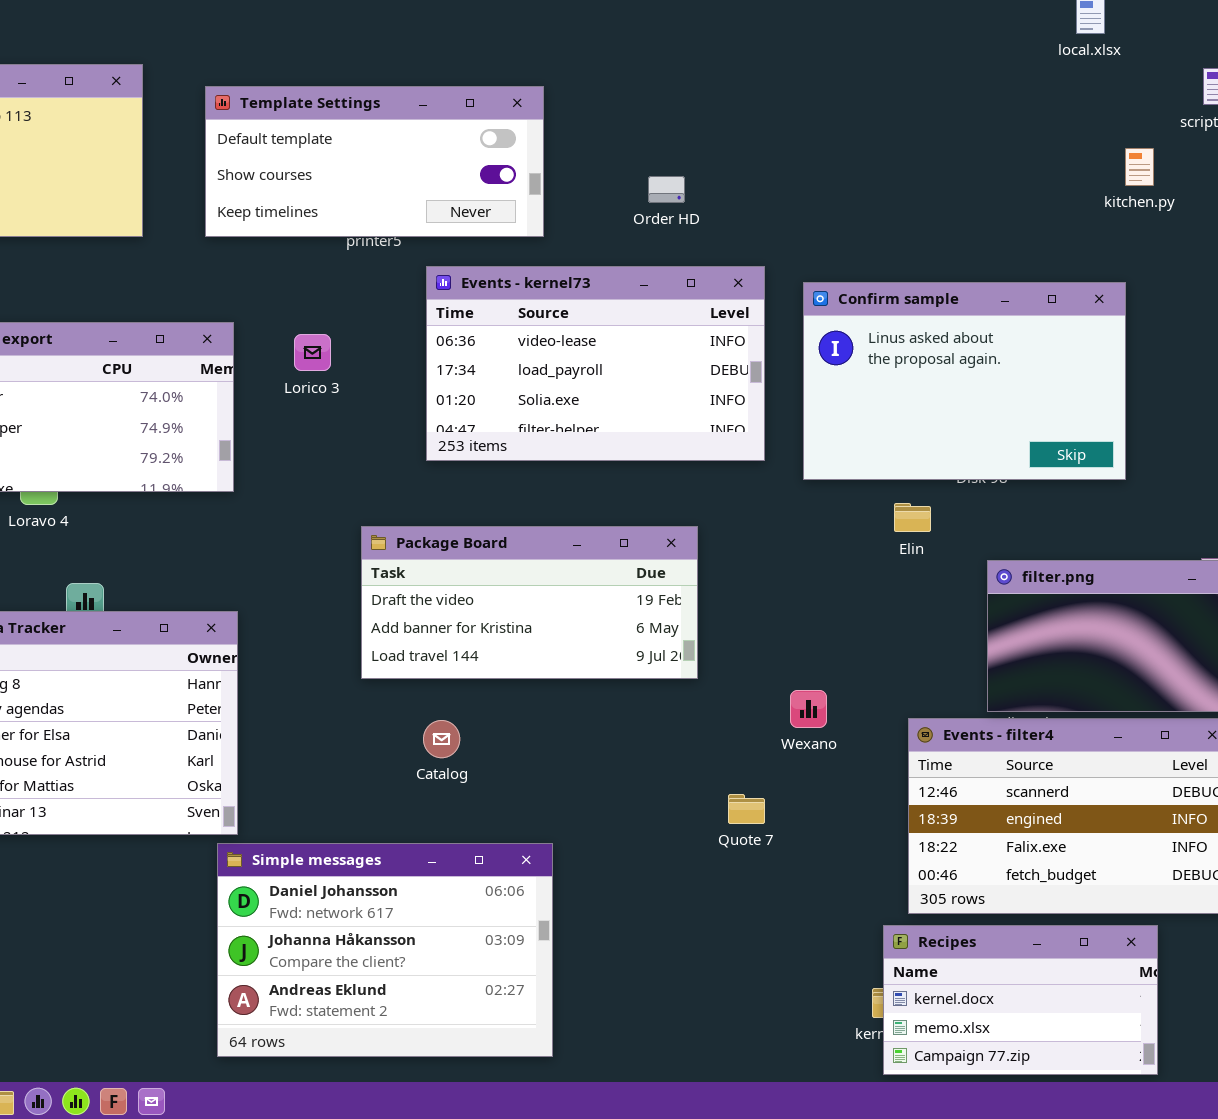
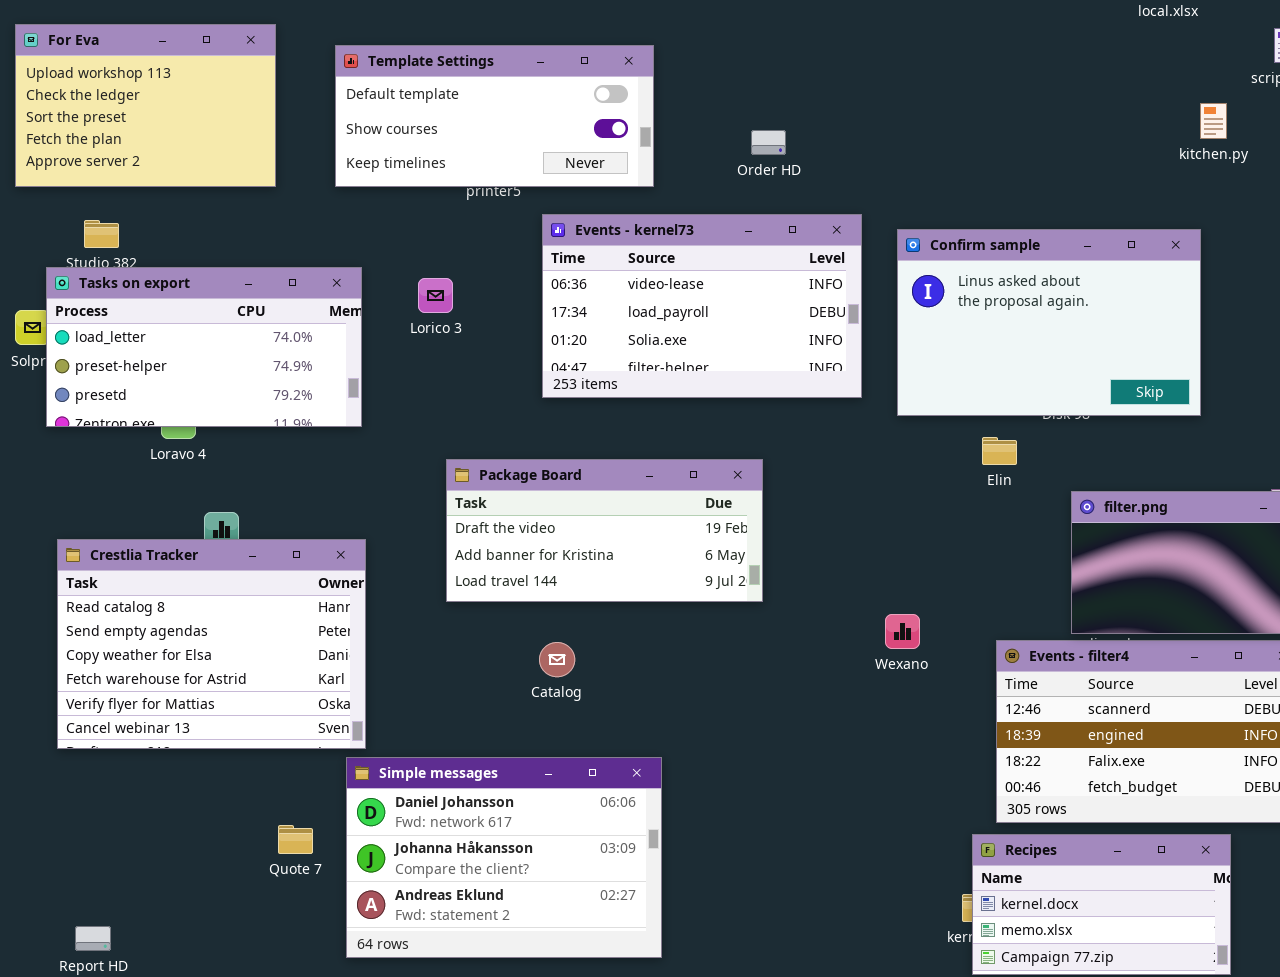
Package Board: [361,526,698,679] -> [446,459,763,602], moved
Quote 7: [728,794,765,824] -> [278,825,313,854], moved

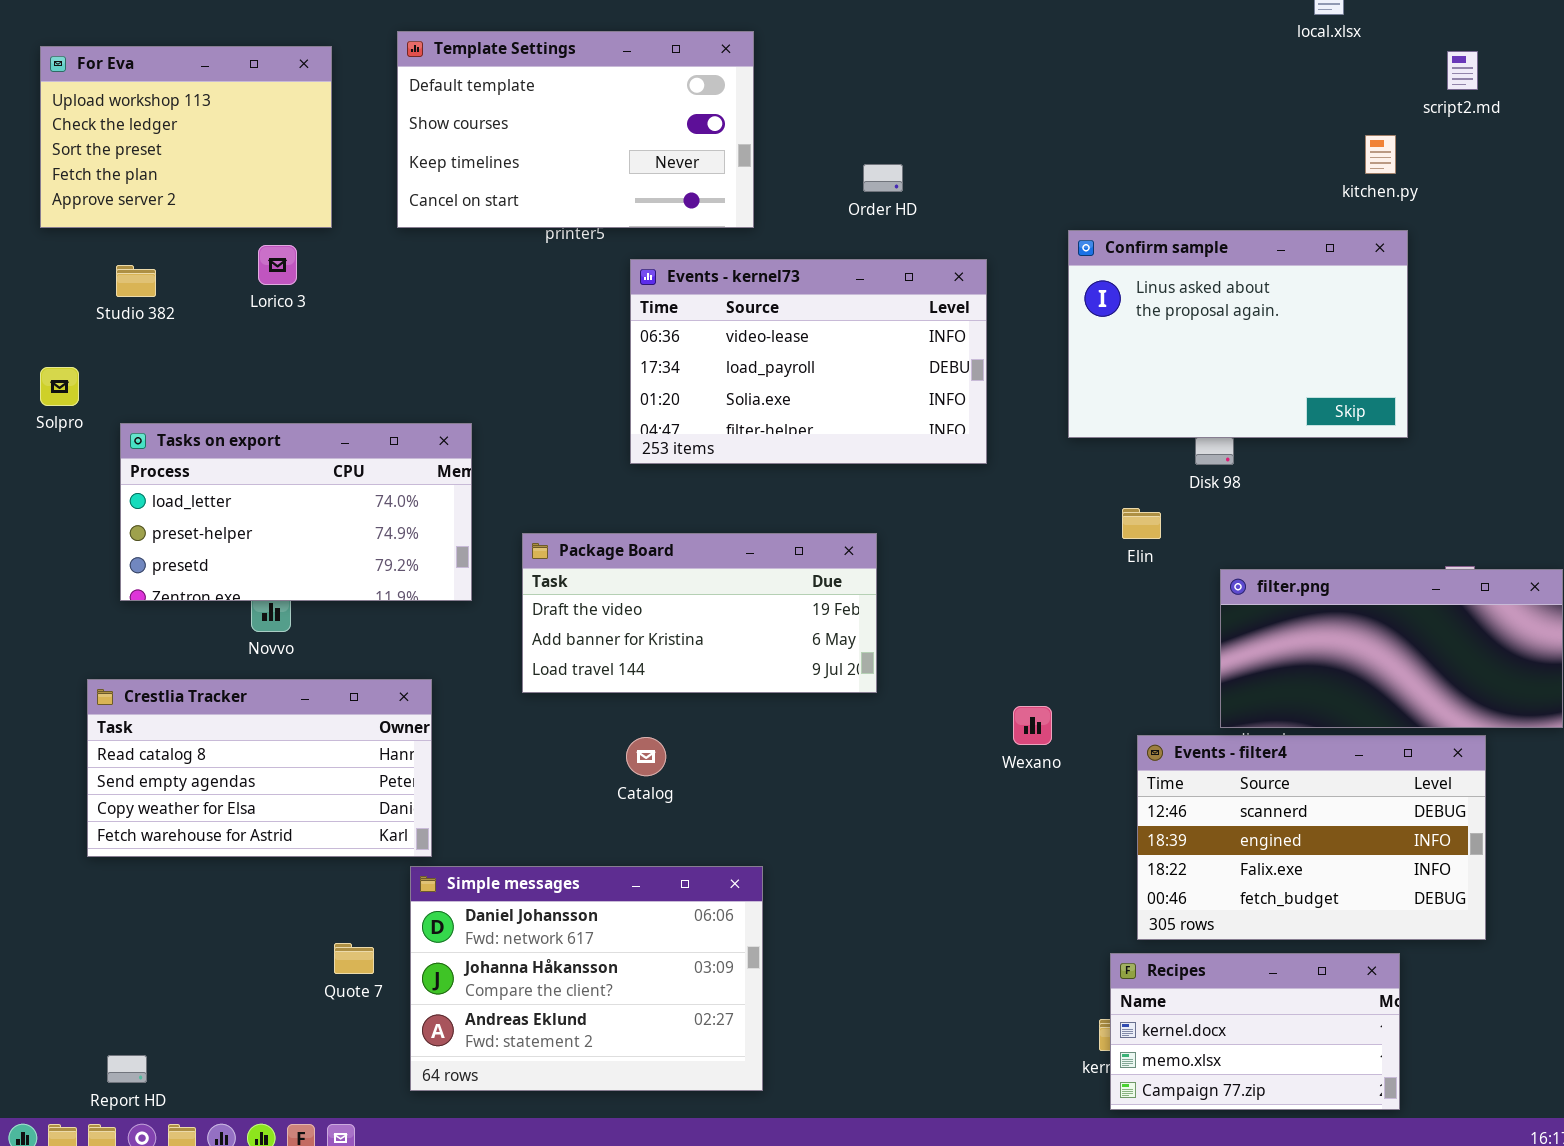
Template Settings: [335,45,654,187] -> [397,31,754,228], resized
Confirm sample: [897,229,1201,416] -> [1068,230,1408,438], moved
Tasks on export: [46,267,362,427] -> [120,423,472,601], moved
Lorico 3: [418,278,453,313] -> [258,245,297,285], moved
Crestlia Tracker: [57,539,366,749] -> [87,679,432,857], resized

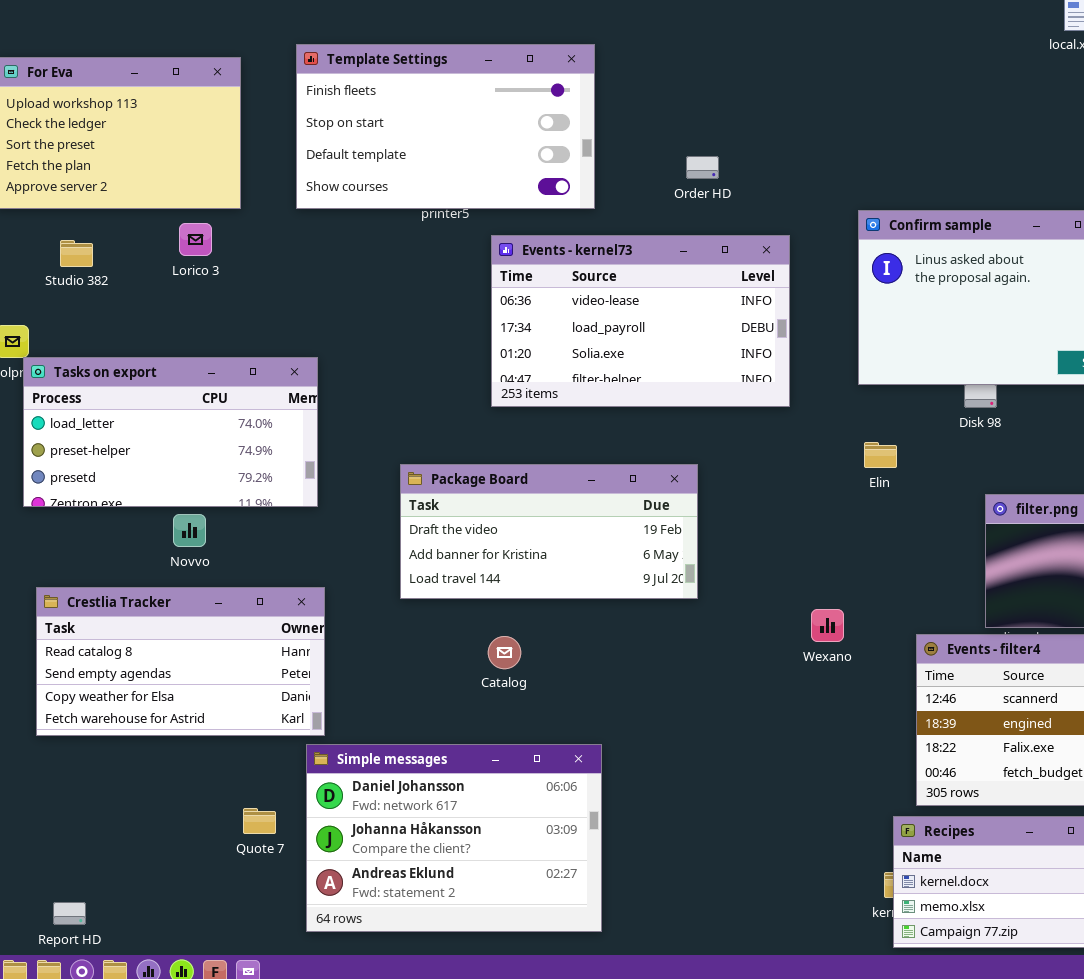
Template Settings: [397,31,754,228] -> [296,44,595,209], scrolled up 2 rows
Tasks on export: [120,423,472,601] -> [23,357,318,507], moved
Elin: [1122,508,1161,539] -> [864,442,897,468], moved

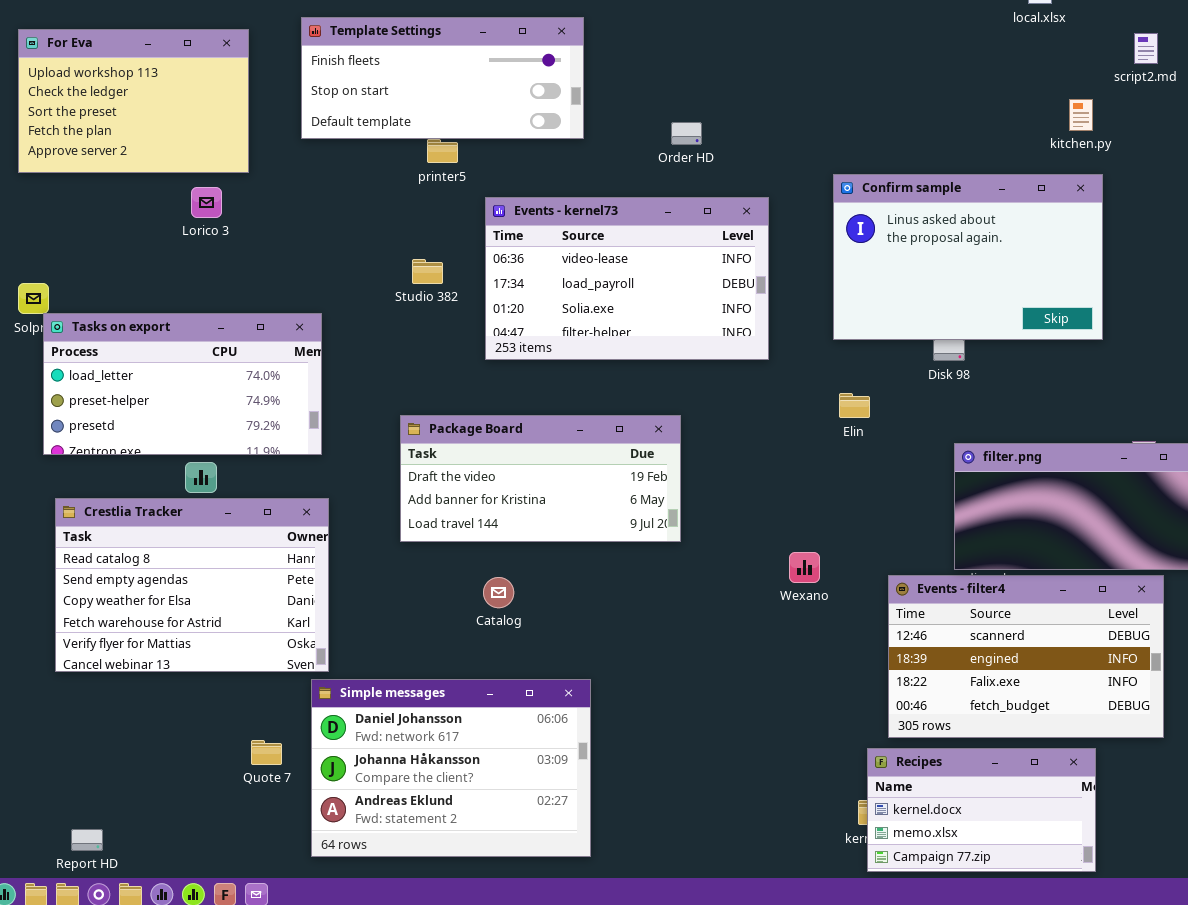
Template Settings: [296,44,595,209] -> [301,17,584,139], resized
Studio 382: [60,240,93,267] -> [412,259,443,284], moved
Crestlia Tracker: [36,587,325,736] -> [55,498,329,672], resized

